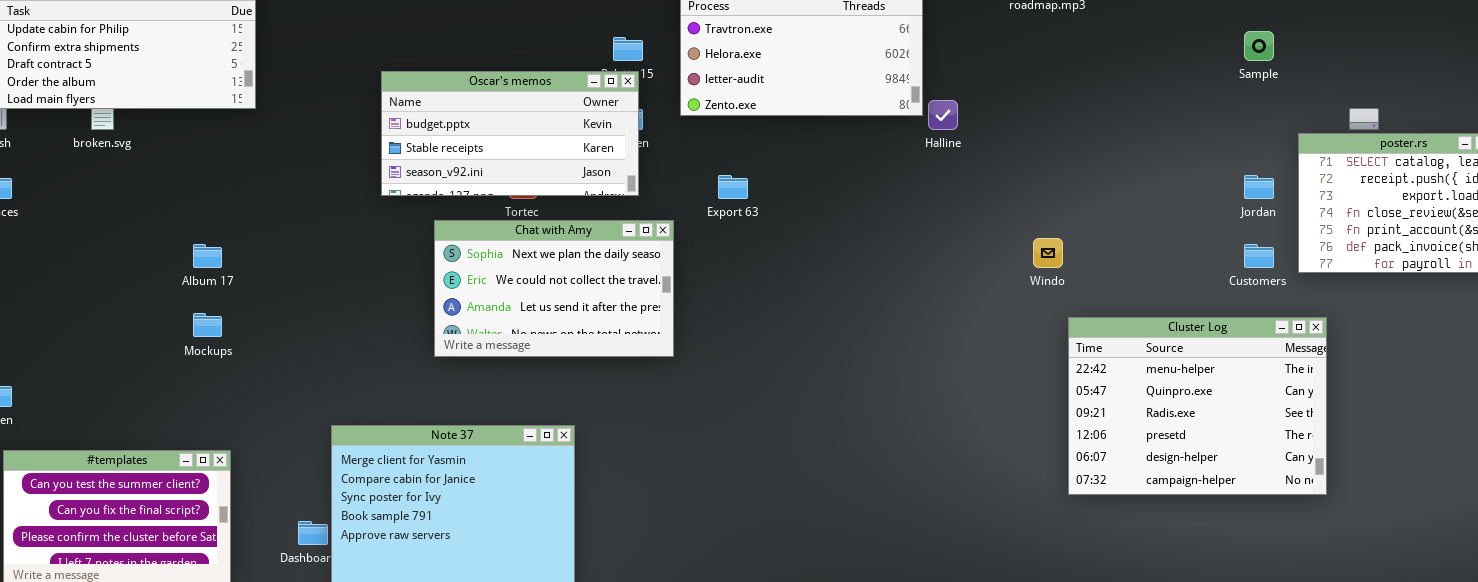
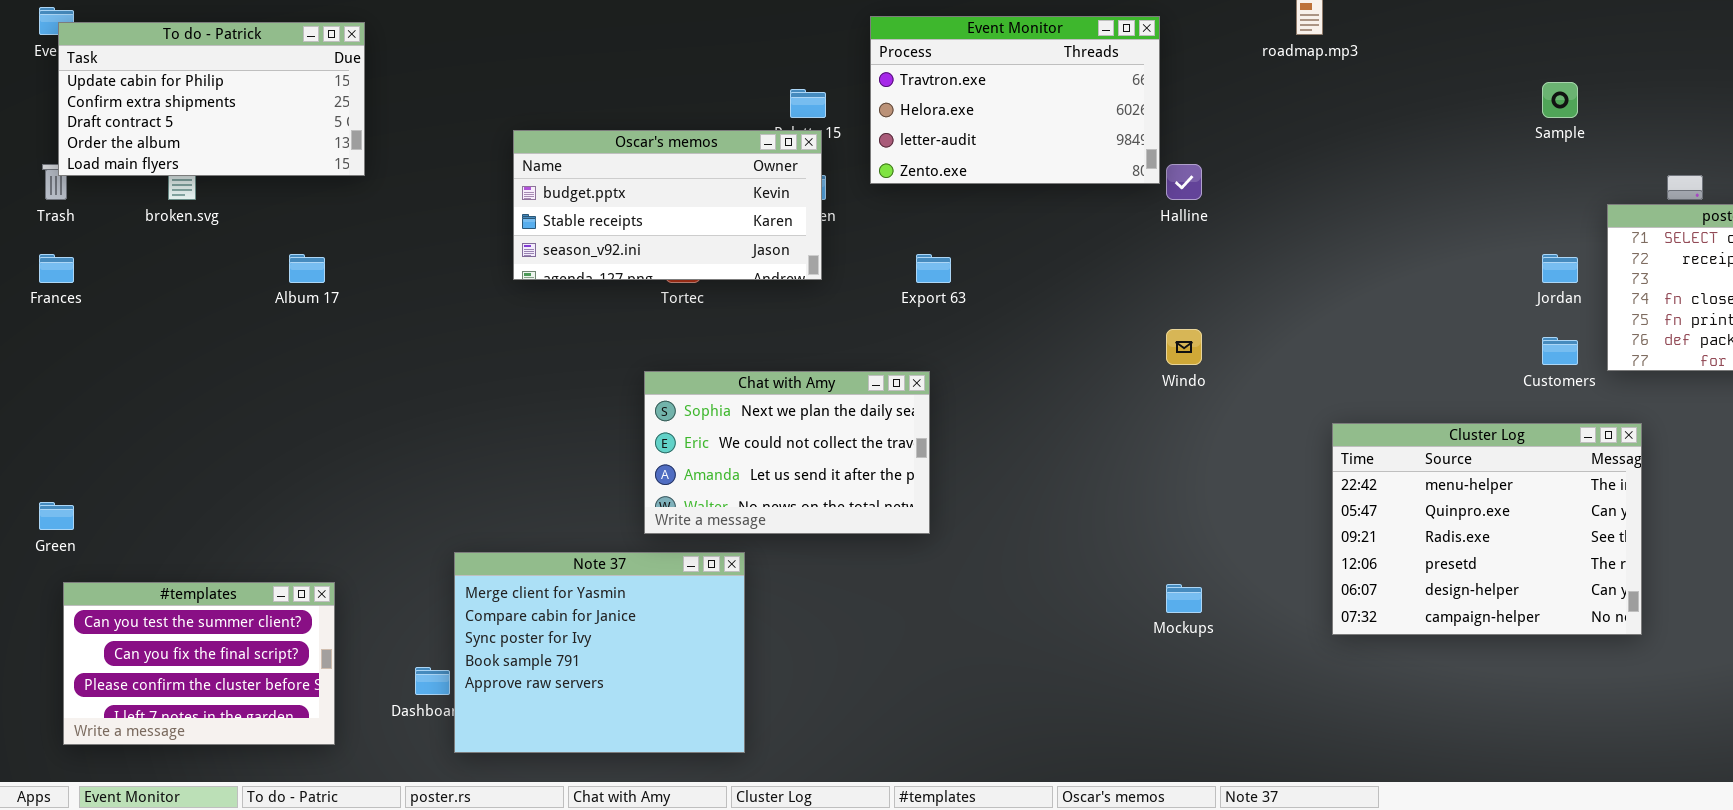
Chat with Amy: [434,220,674,357] -> [644,371,930,534], moved
Windo: [1033,238,1063,268] -> [1166,329,1202,365], moved
Album 17: [193,244,222,268] -> [289,254,325,283], moved
Mockups: [193,313,222,337] -> [1166,584,1202,613], moved

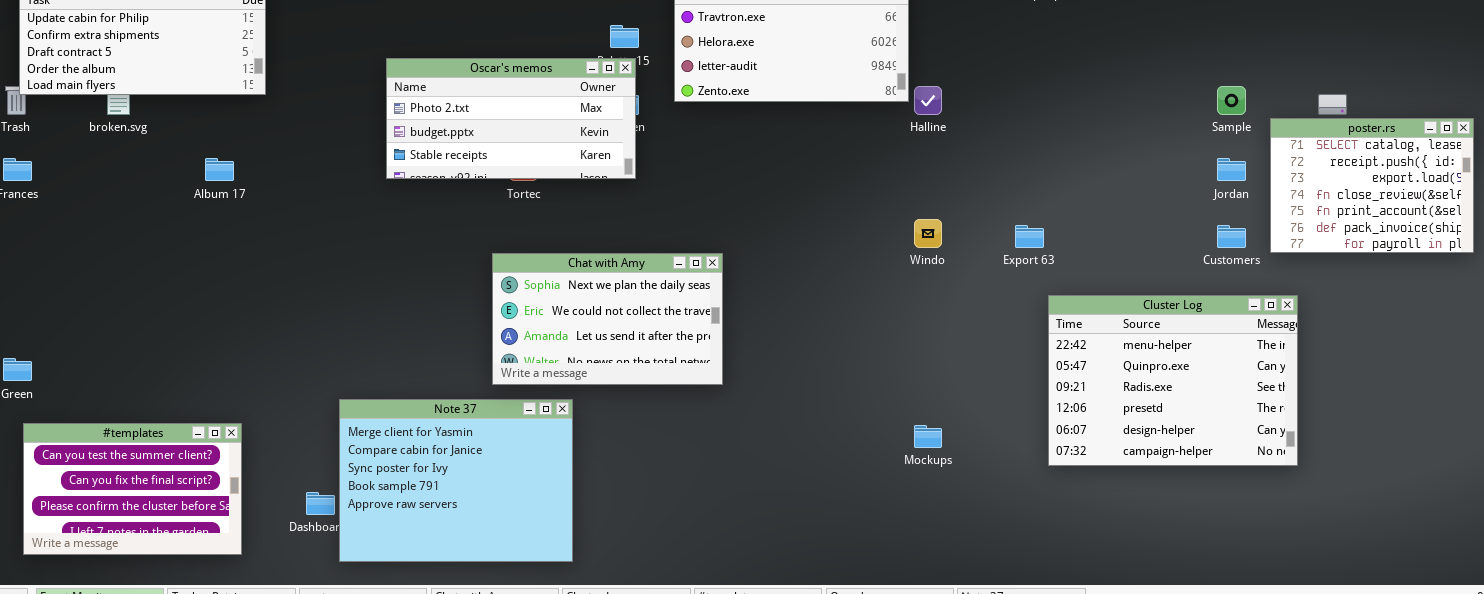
Sample: [1542,82,1578,118] -> [1217,86,1246,115], moved
Oscar's memos: [513,130,822,280] -> [386,58,636,179], scrolled up 1 row
Export 63: [916,254,951,283] -> [1015,225,1044,248], moved

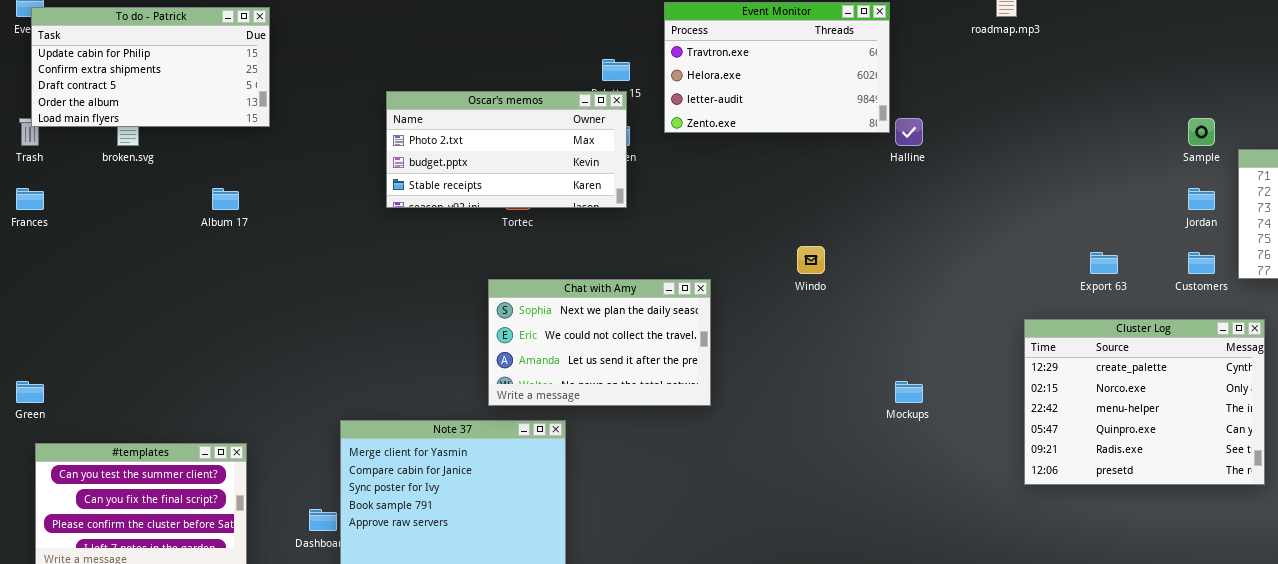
Windo: [914,219,942,248] -> [797,246,825,274], moved
Export 63: [1015,225,1044,248] -> [1090,252,1118,274], moved
Cluster Log: [1048,295,1298,466] -> [1024,319,1265,485], scrolled up 2 rows
Mockups: [914,425,942,448] -> [895,381,923,403], moved

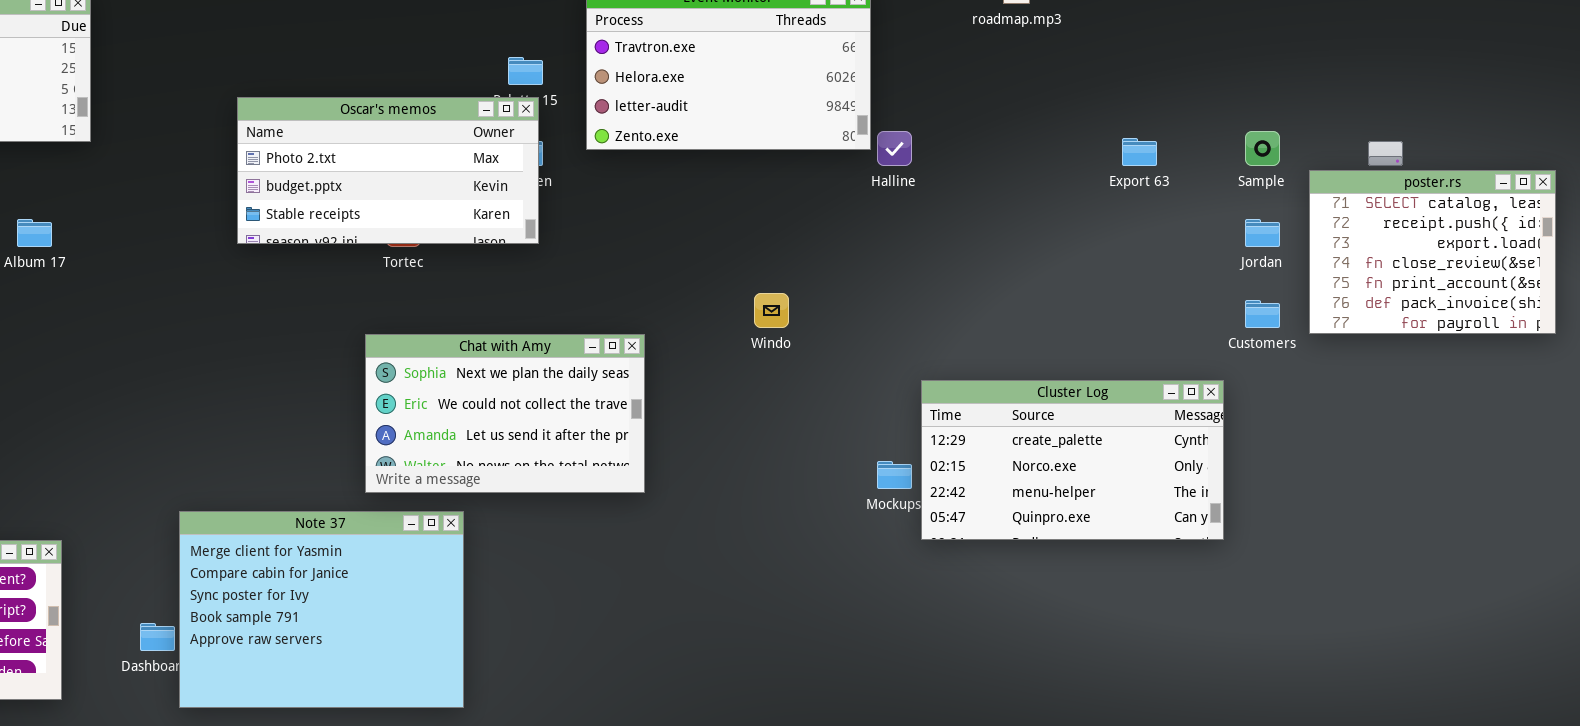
Export 63: [1090,252,1118,274] -> [1122,138,1157,166], moved
Cluster Log: [1024,319,1265,485] -> [921,380,1224,540], moved, resized

